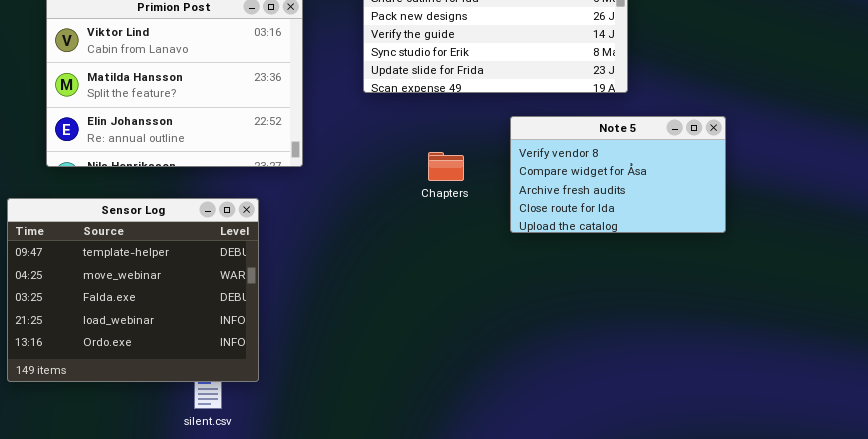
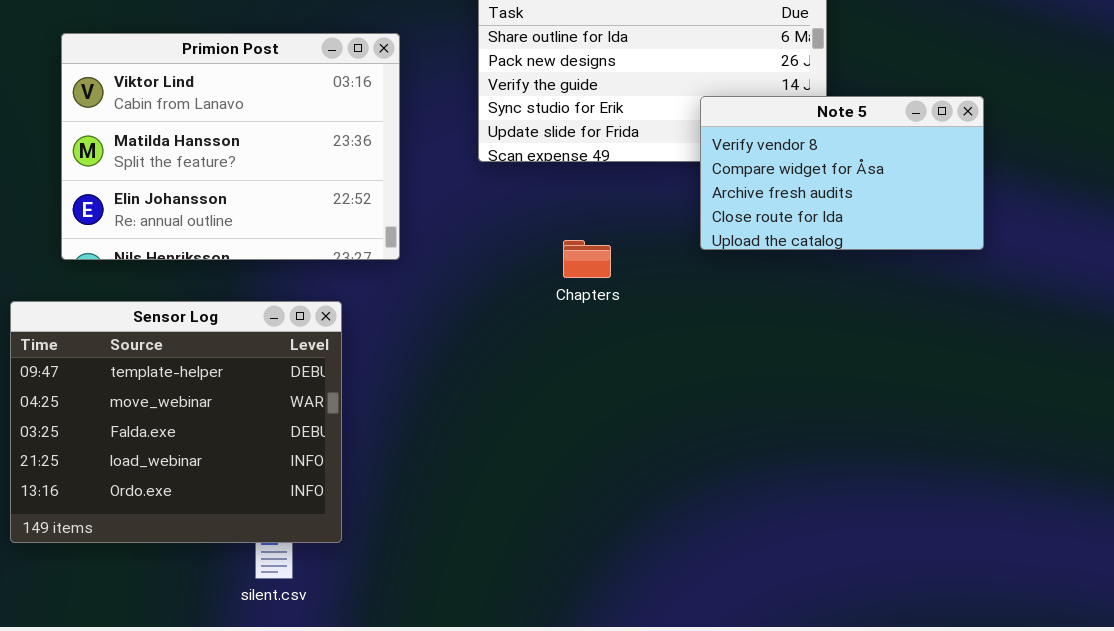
Note 5: [510,116,726,233] -> [700,96,984,250], moved

